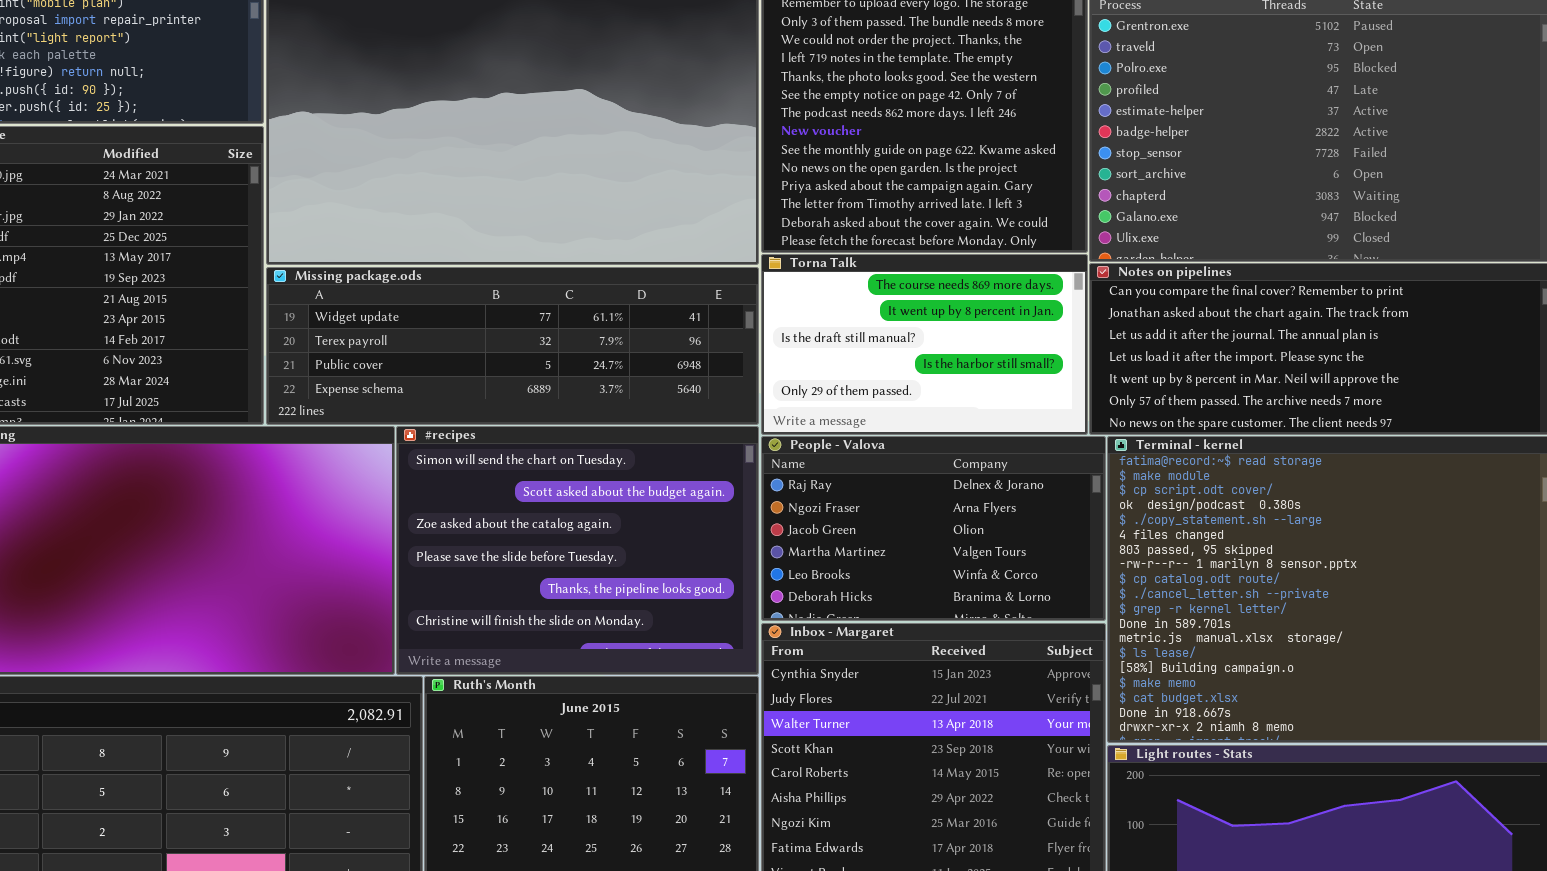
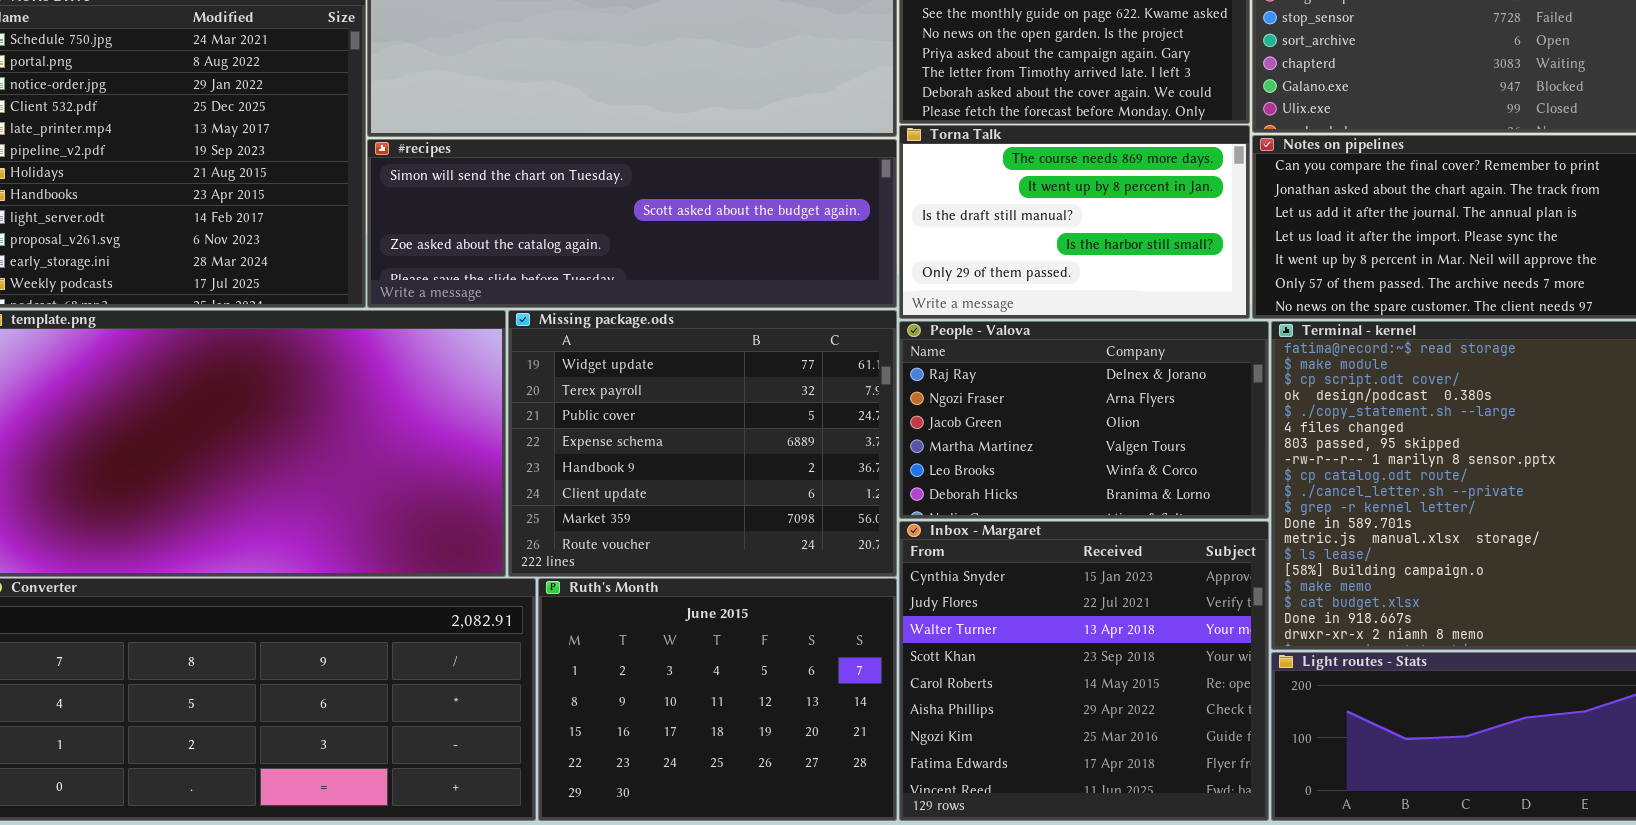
Missing package.ods: [266,267,759,425] -> [508,310,897,577], moved, resized
#recipes: [396,426,759,675] -> [367,139,897,308], moved, resized

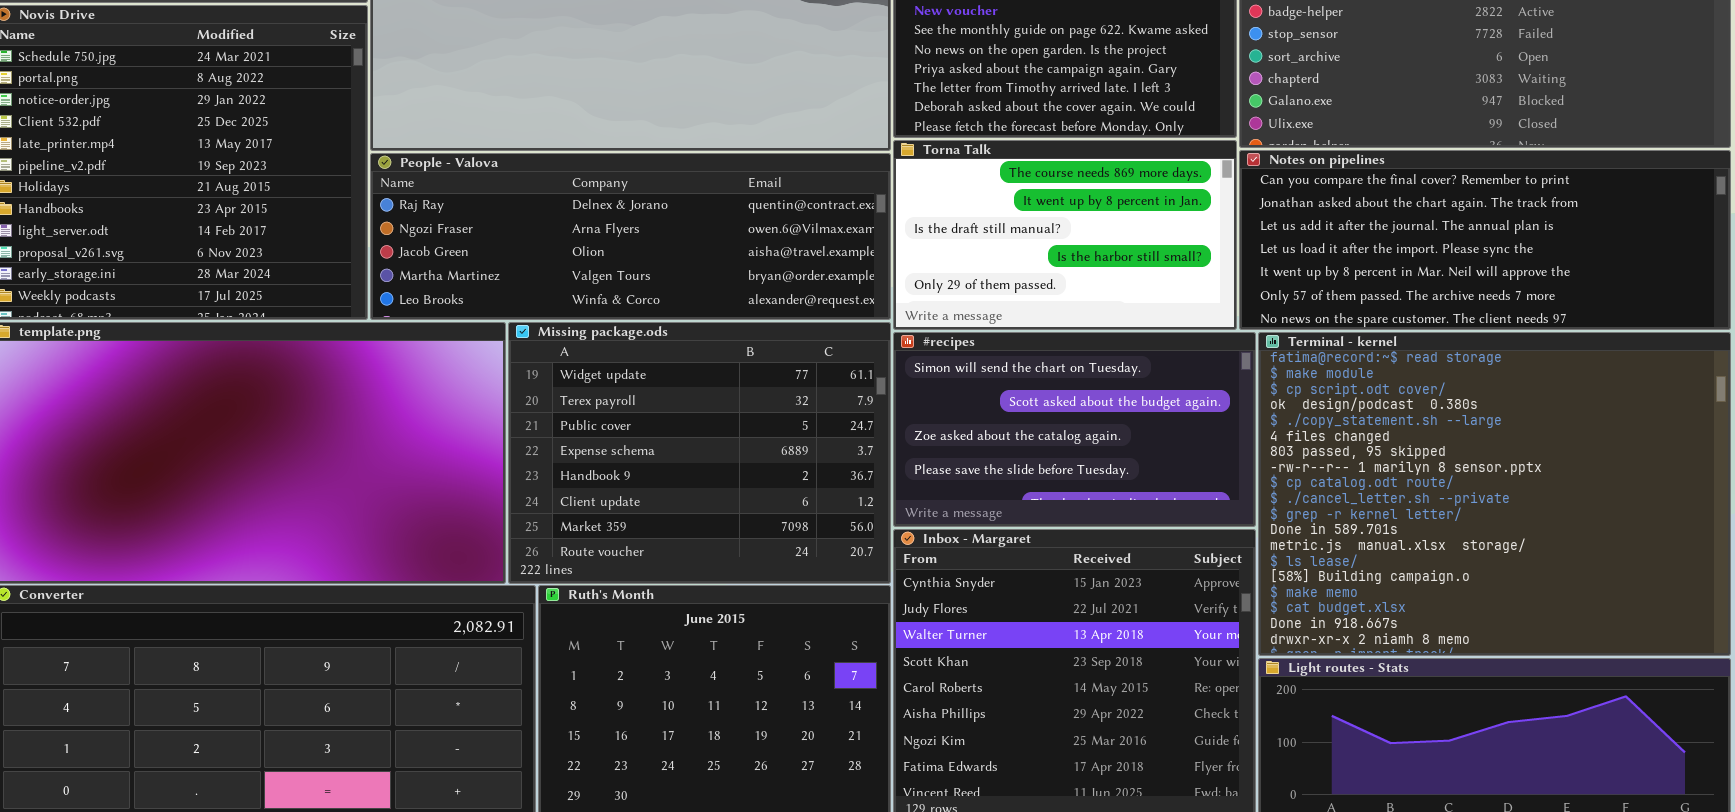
#recipes: [367,139,897,308] -> [893,332,1256,527], moved, resized
People - Valova: [899,321,1269,519] -> [370,153,891,320], moved, resized

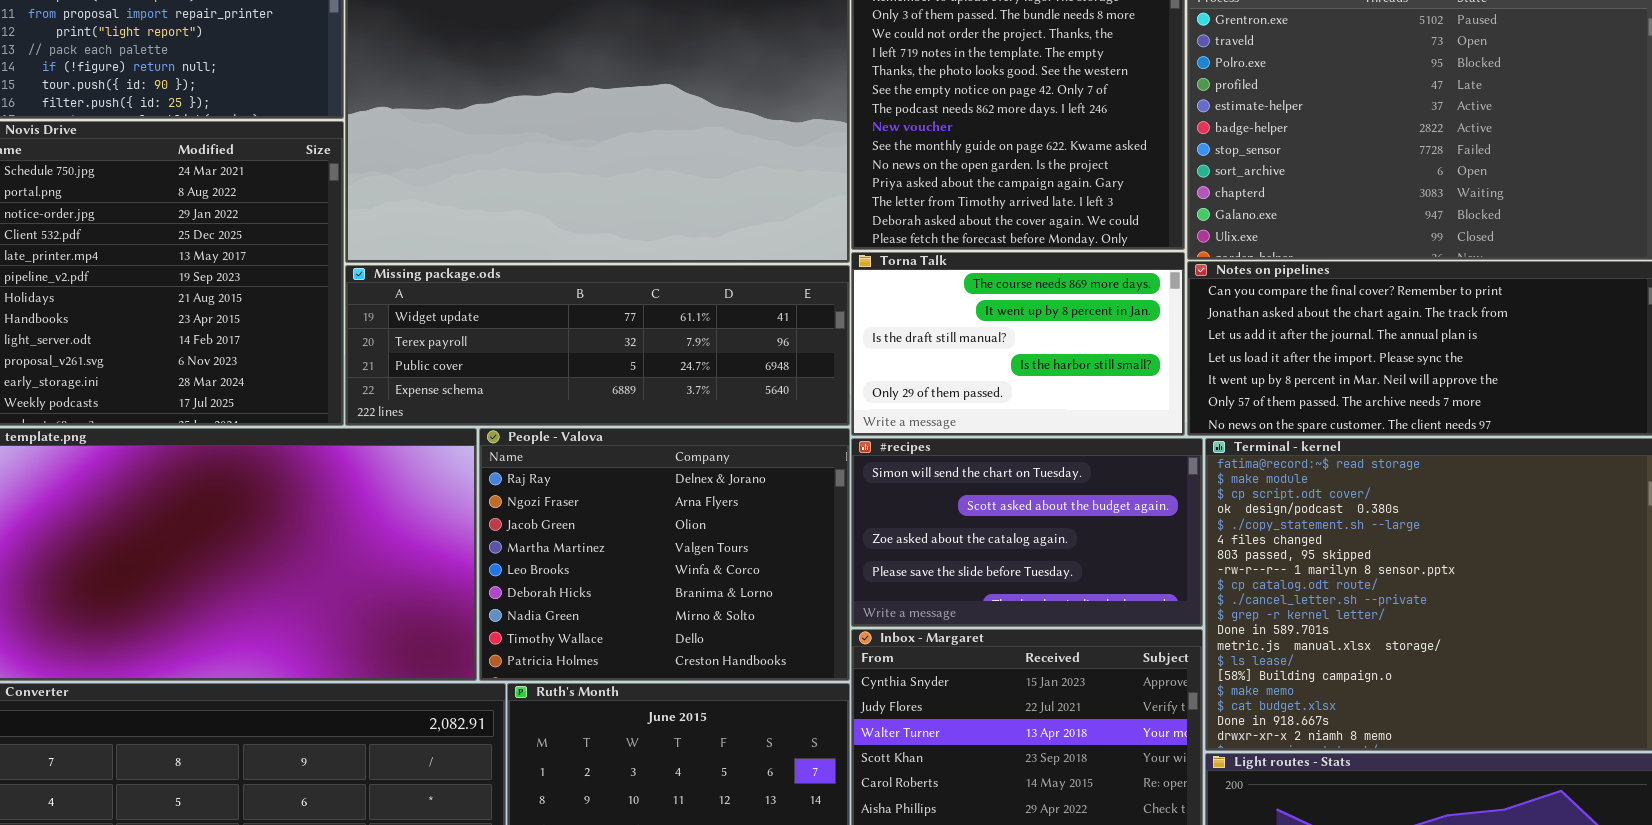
People - Valova: [370,153,891,320] -> [479,428,850,681], moved, resized
Missing package.ods: [508,322,891,584] -> [345,265,850,426], moved, resized

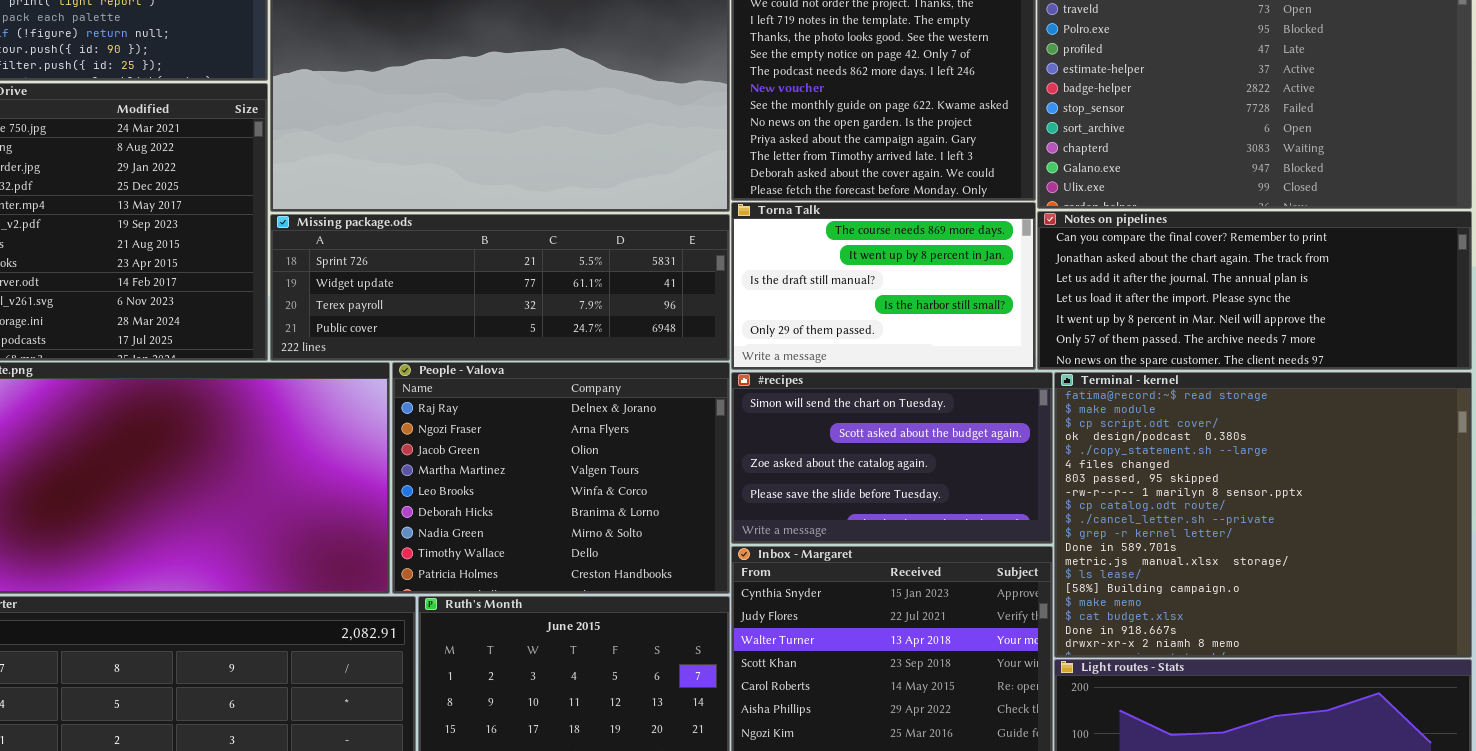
Missing package.ods: [345,265,850,426] -> [270,214,730,361], scrolled up 1 row

